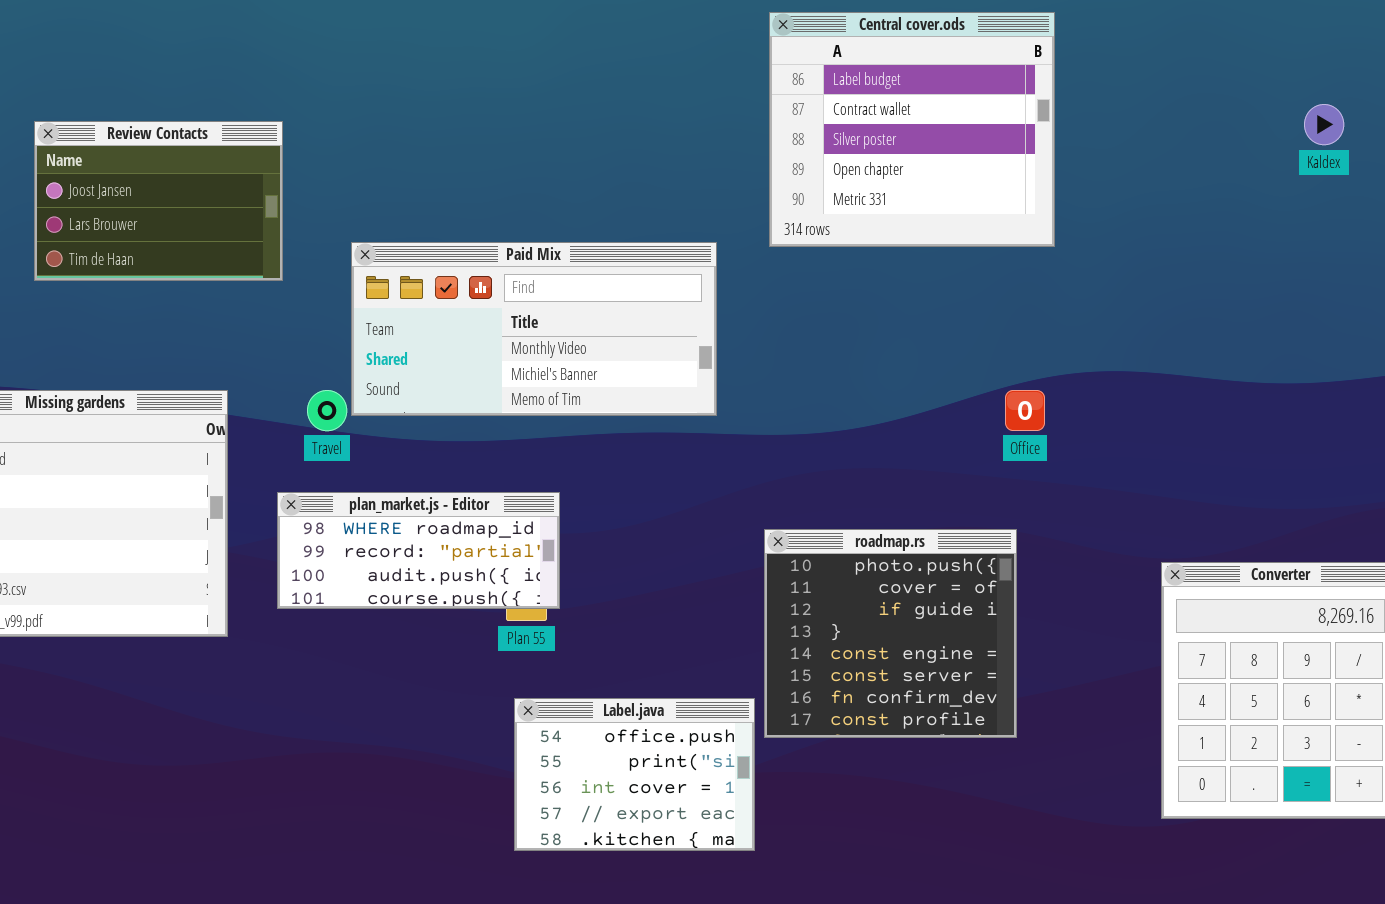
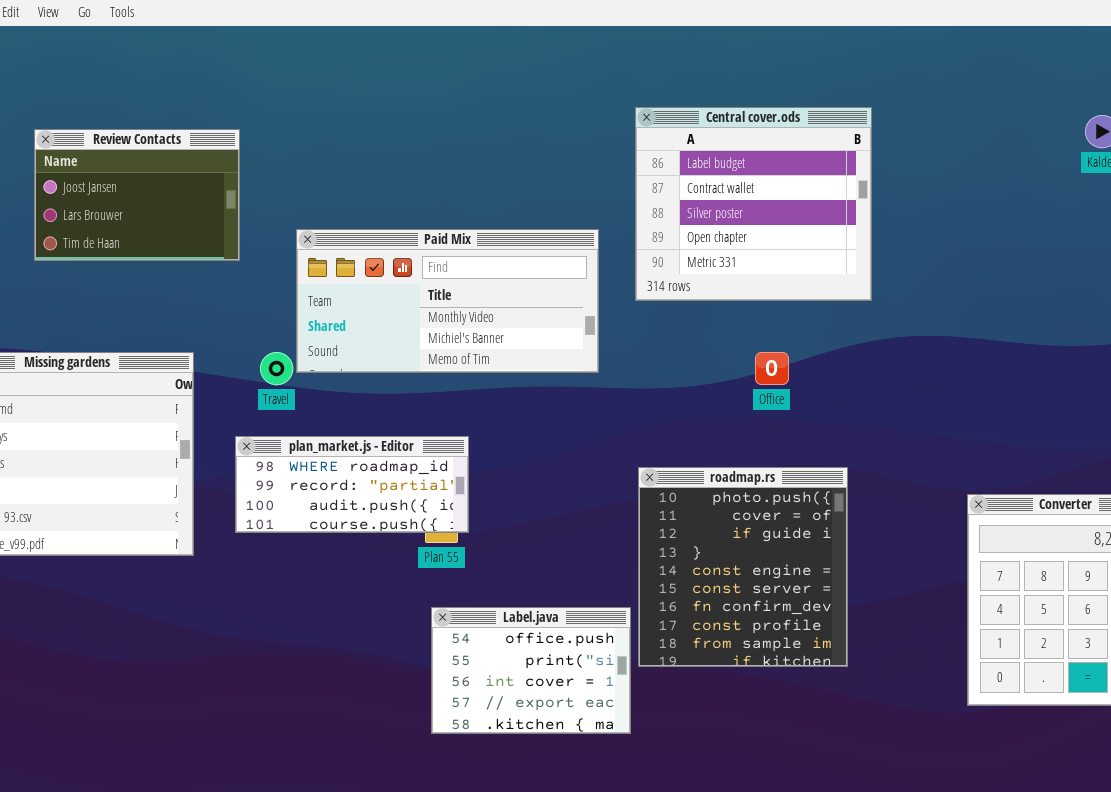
Central cover.ods: [769,12,1055,247] -> [635,107,872,301], moved
Office: [1005,390,1045,431] -> [755,352,789,385], moved
roadmap.rs: [764,529,1017,738] -> [638,467,848,667], resized

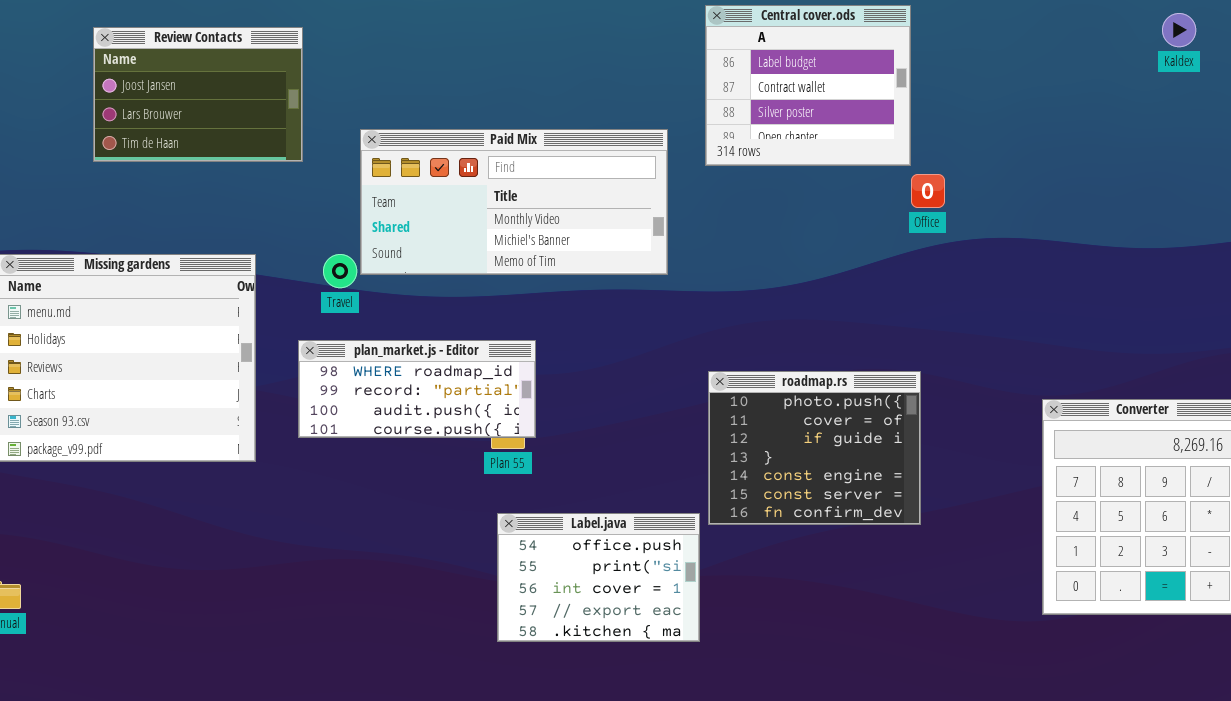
Central cover.ods: [635,107,872,301] -> [705,5,911,166], resized
Office: [755,352,789,385] -> [911,174,945,208], moved
roadmap.rs: [638,467,848,667] -> [708,371,921,525], resized

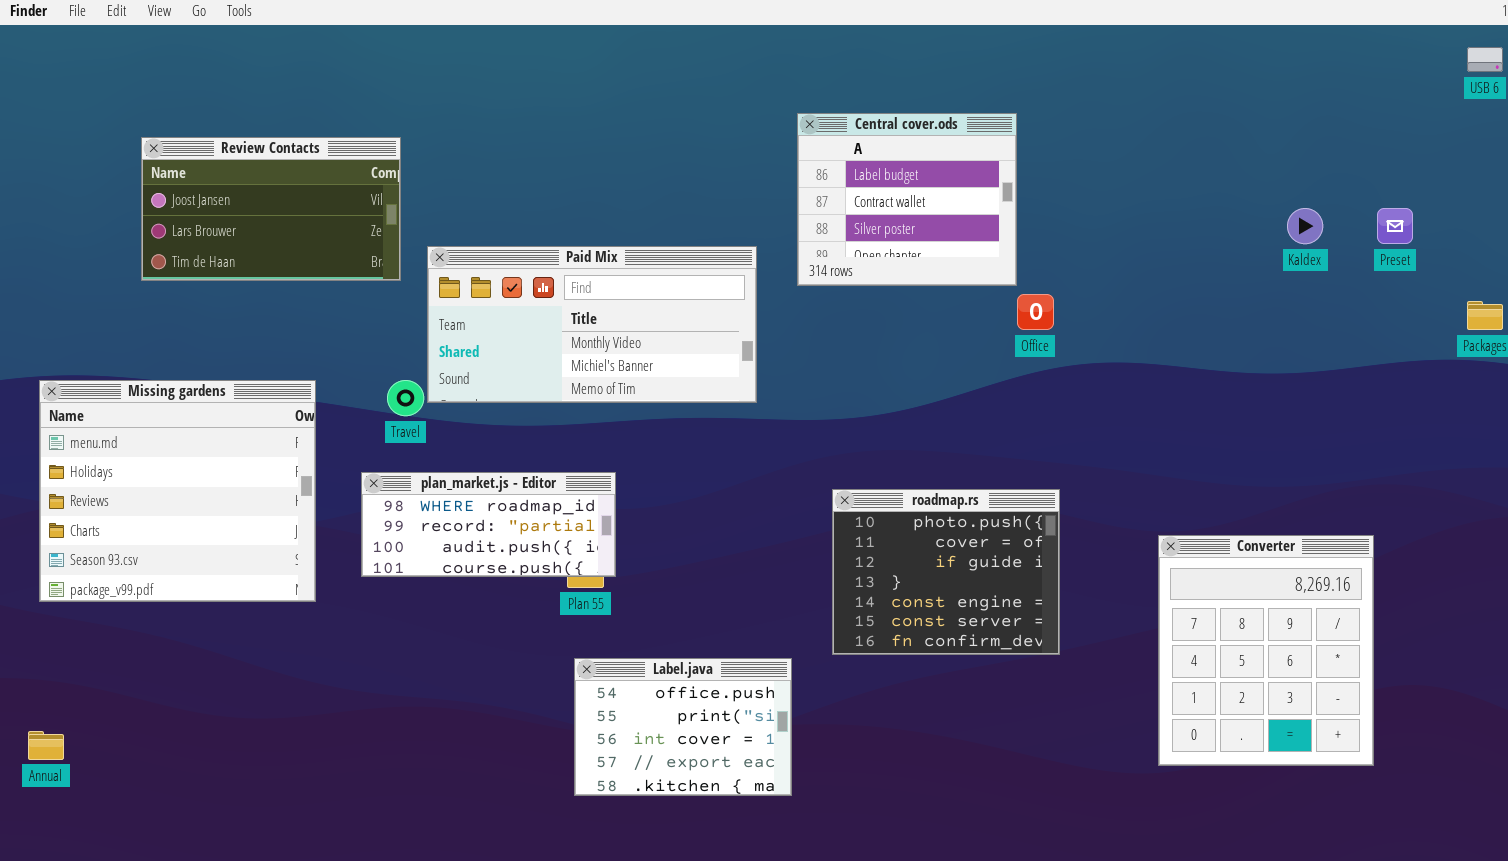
Kaldex: [1162,13,1196,47] -> [1287,208,1323,244], moved
Review Contacts: [93,27,303,162] -> [141,137,401,281], resized
roadmap.rs: [708,371,921,525] -> [832,489,1060,655], moved

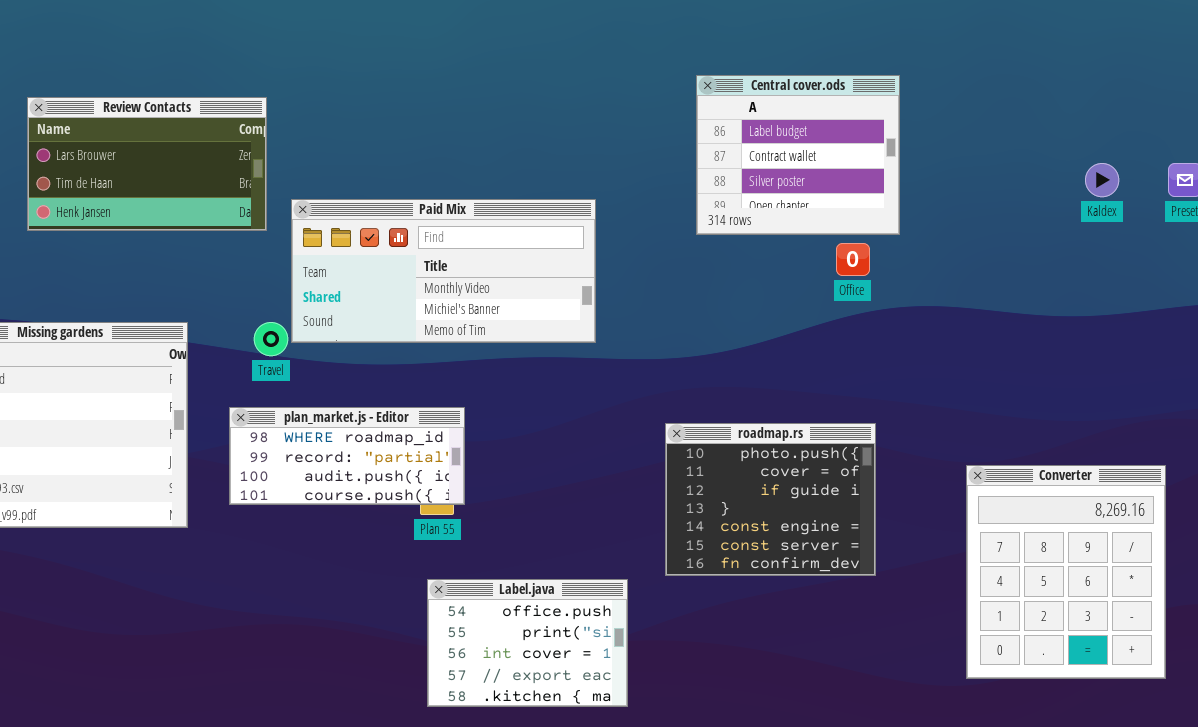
Central cover.ods: [797,113,1017,286] -> [696,75,900,235], moved
Review Contacts: [141,137,401,281] -> [27,97,267,231], scrolled down 1 row

